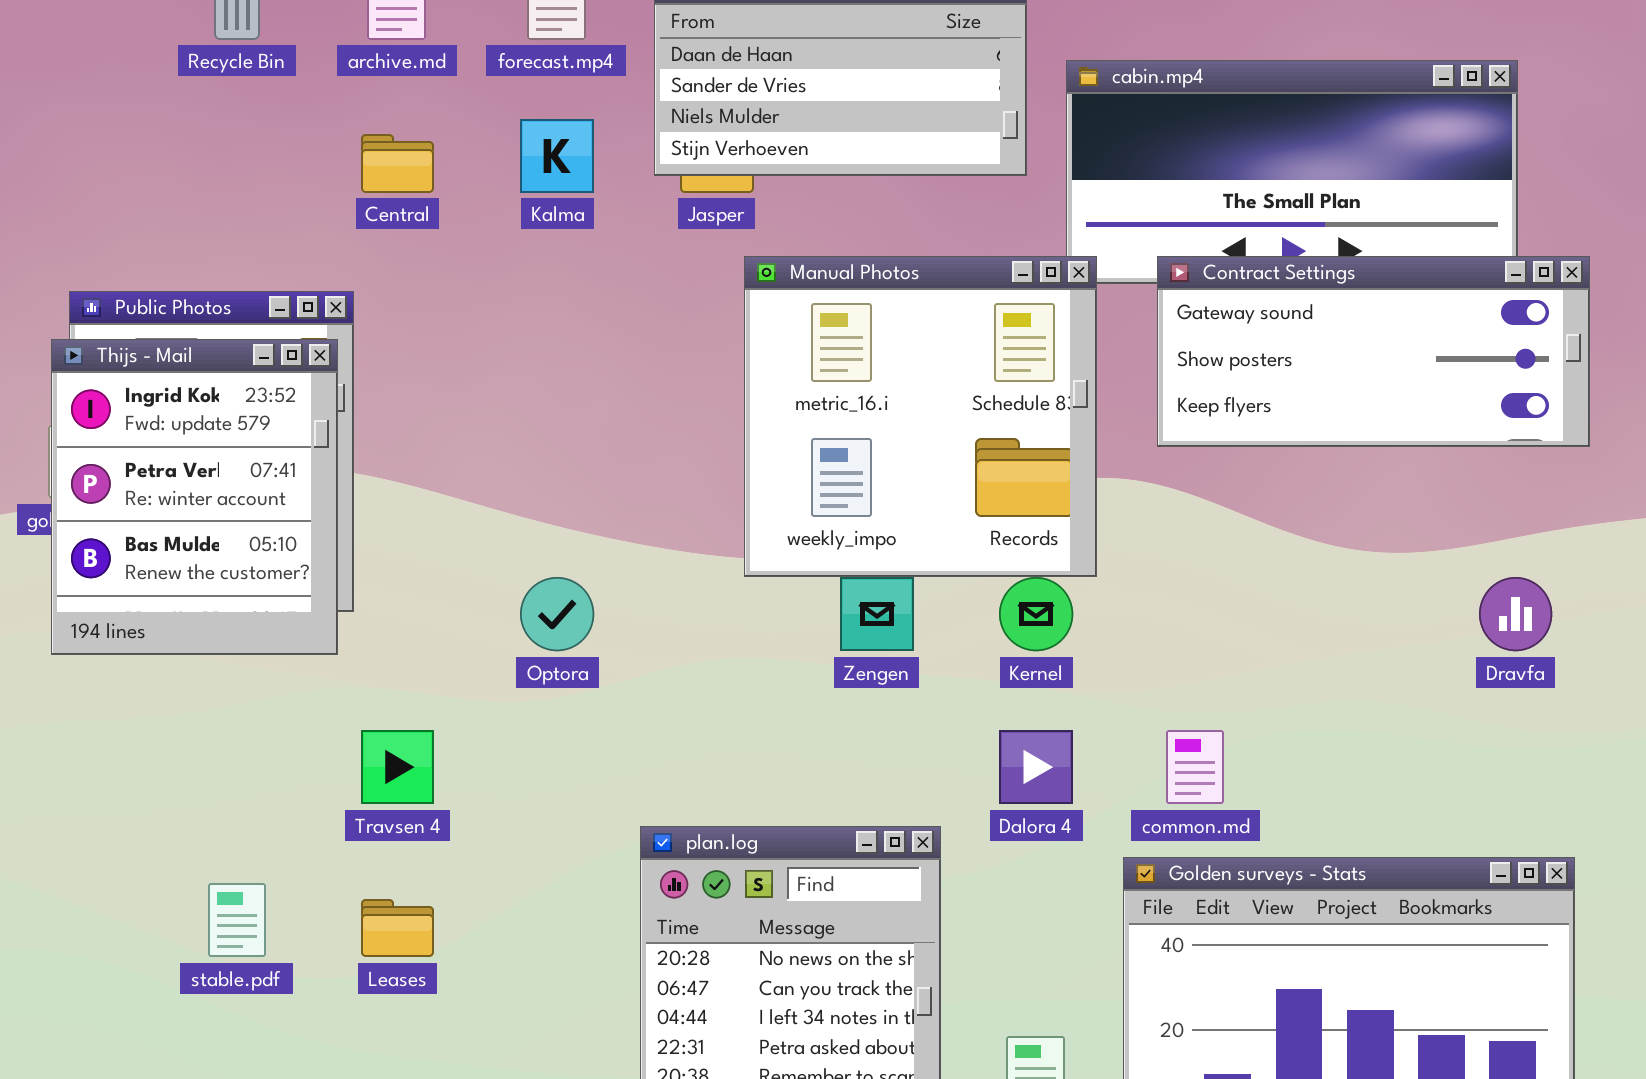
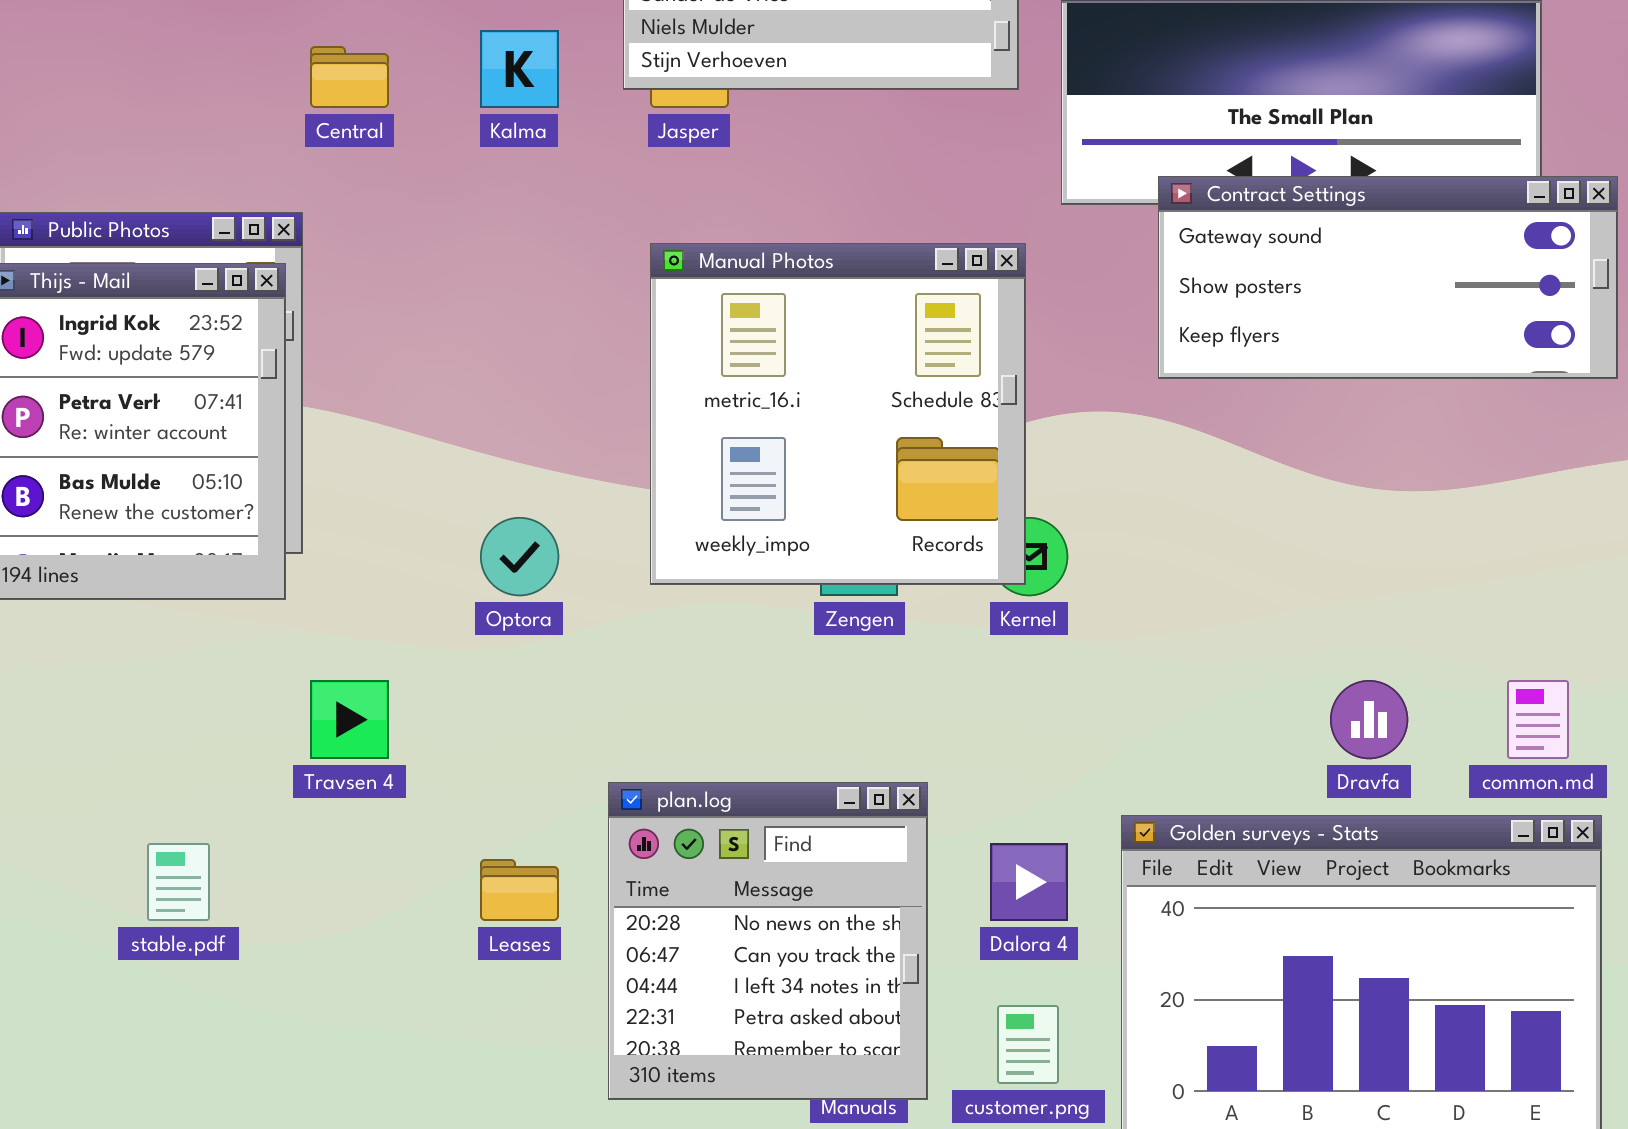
Manual Photos: [744,256,1097,577] -> [650,243,1026,585], moved
Dravfa: [1479,577,1552,651] -> [1330,680,1408,759], moved
Dalora 4: [999,730,1073,804] -> [990,843,1068,921], moved
common.md: [1166,730,1224,804] -> [1507,680,1569,759], moved
Leases: [361,899,434,957] -> [480,859,559,921], moved

